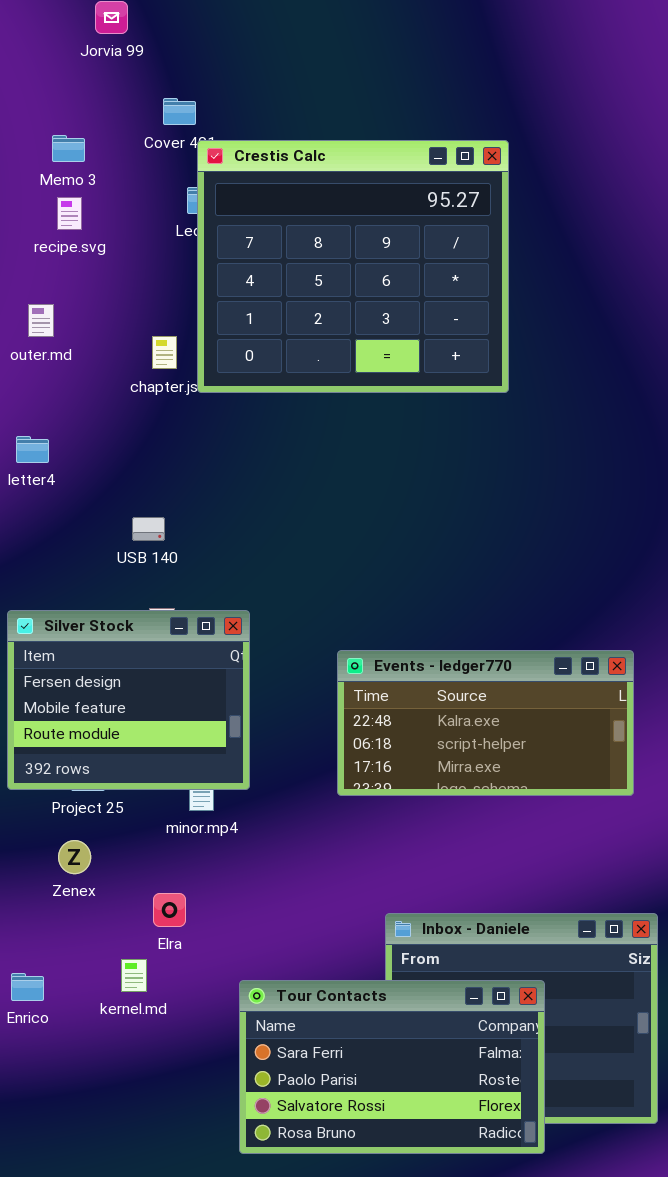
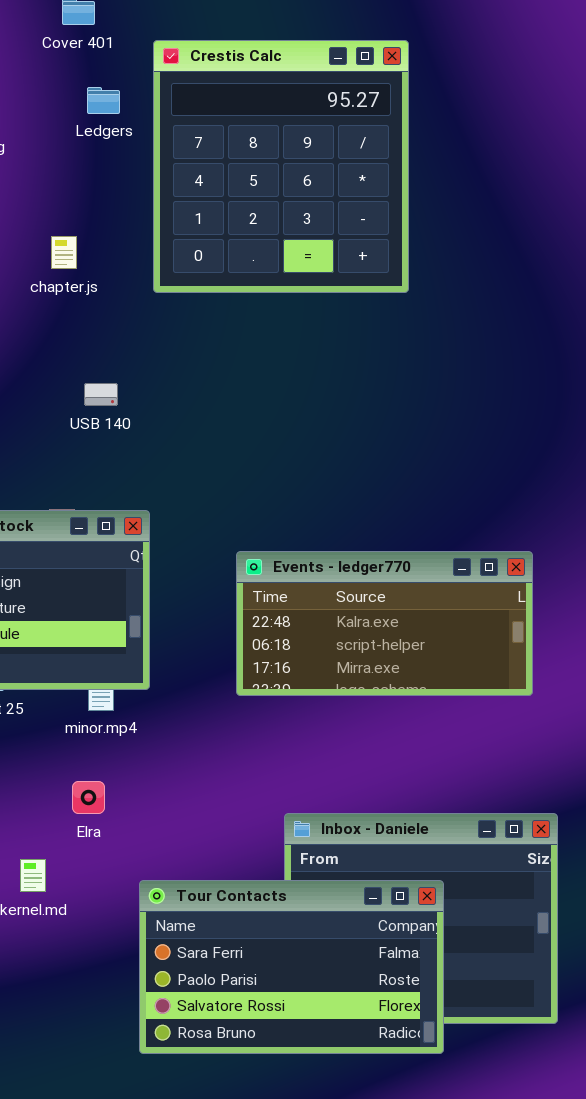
Crestis Calc: [197,140,509,393] -> [153,40,409,293], resized
USB 140: [132,517,165,541] -> [84,383,118,406], moved
Elra: [153,893,186,927] -> [72,781,105,814], moved

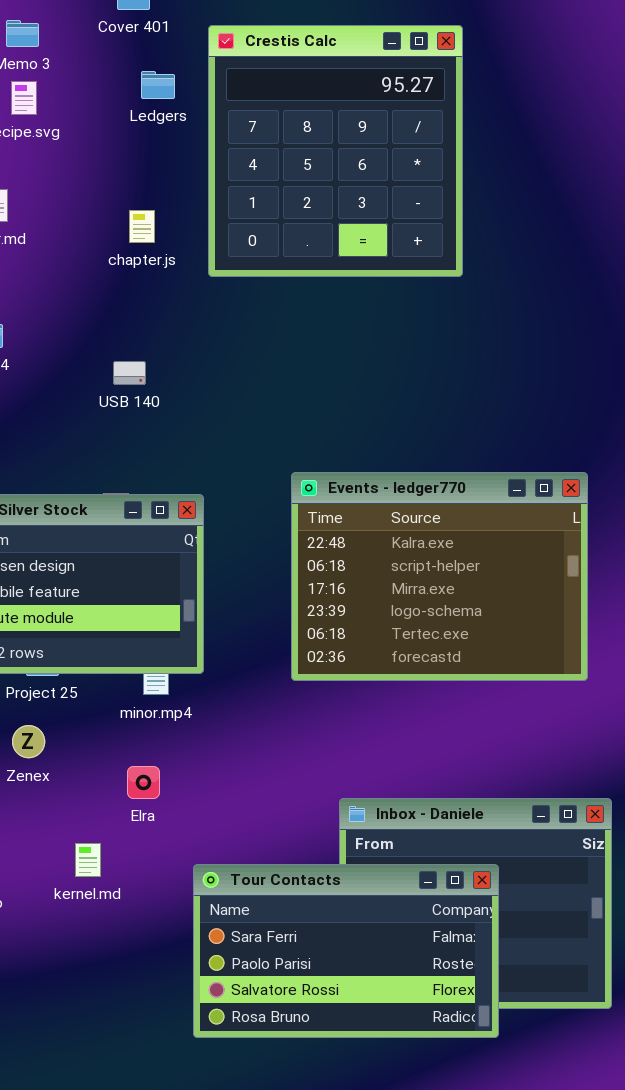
chapter.js: [51,236,77,269] -> [129,210,155,243], moved
USB 140: [84,383,118,406] -> [113,361,146,385], moved
Events - ledger770: [236,551,533,696] -> [291,472,588,681], resized

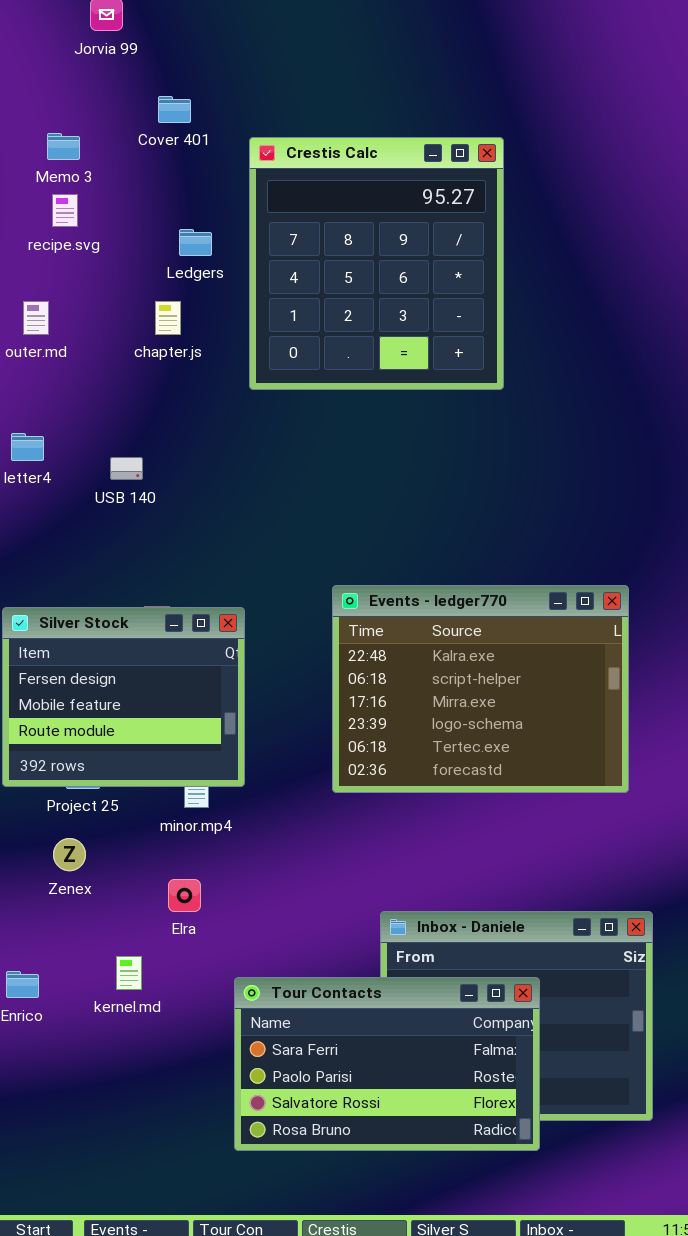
Ledgers: [141,71,175,99] -> [179,229,212,256], moved
chapter.js: [129,210,155,243] -> [155,301,181,335], moved
USB 140: [113,361,146,385] -> [110,457,143,480], moved

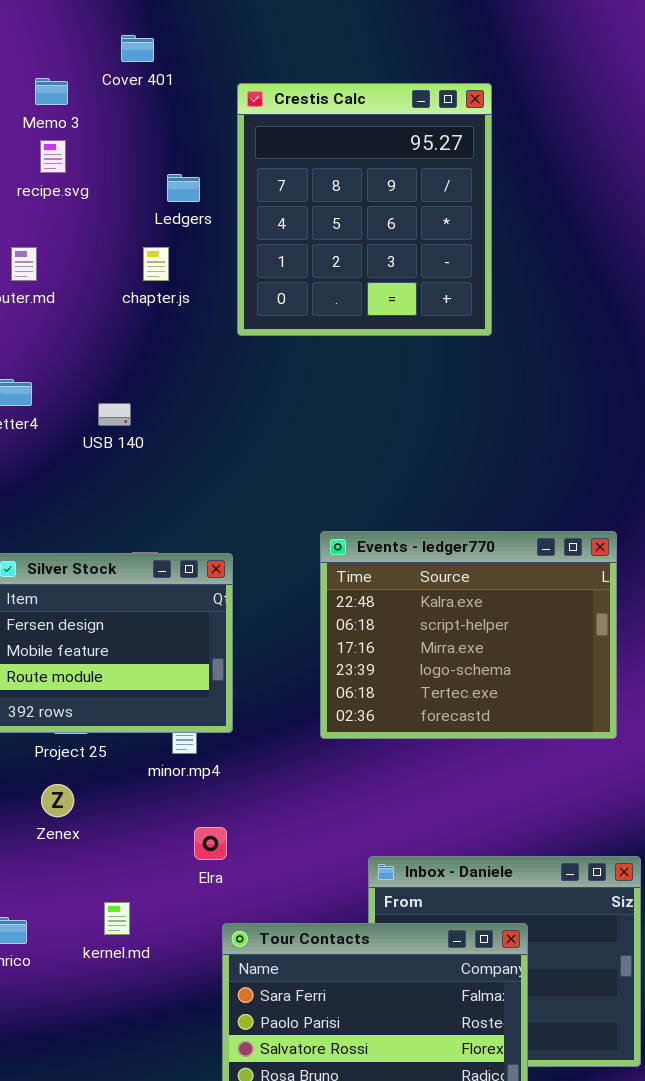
Cover 401: [158,96,191,123] -> [121,35,154,62], moved
Elra: [168,879,201,912] -> [194,827,227,860], moved

